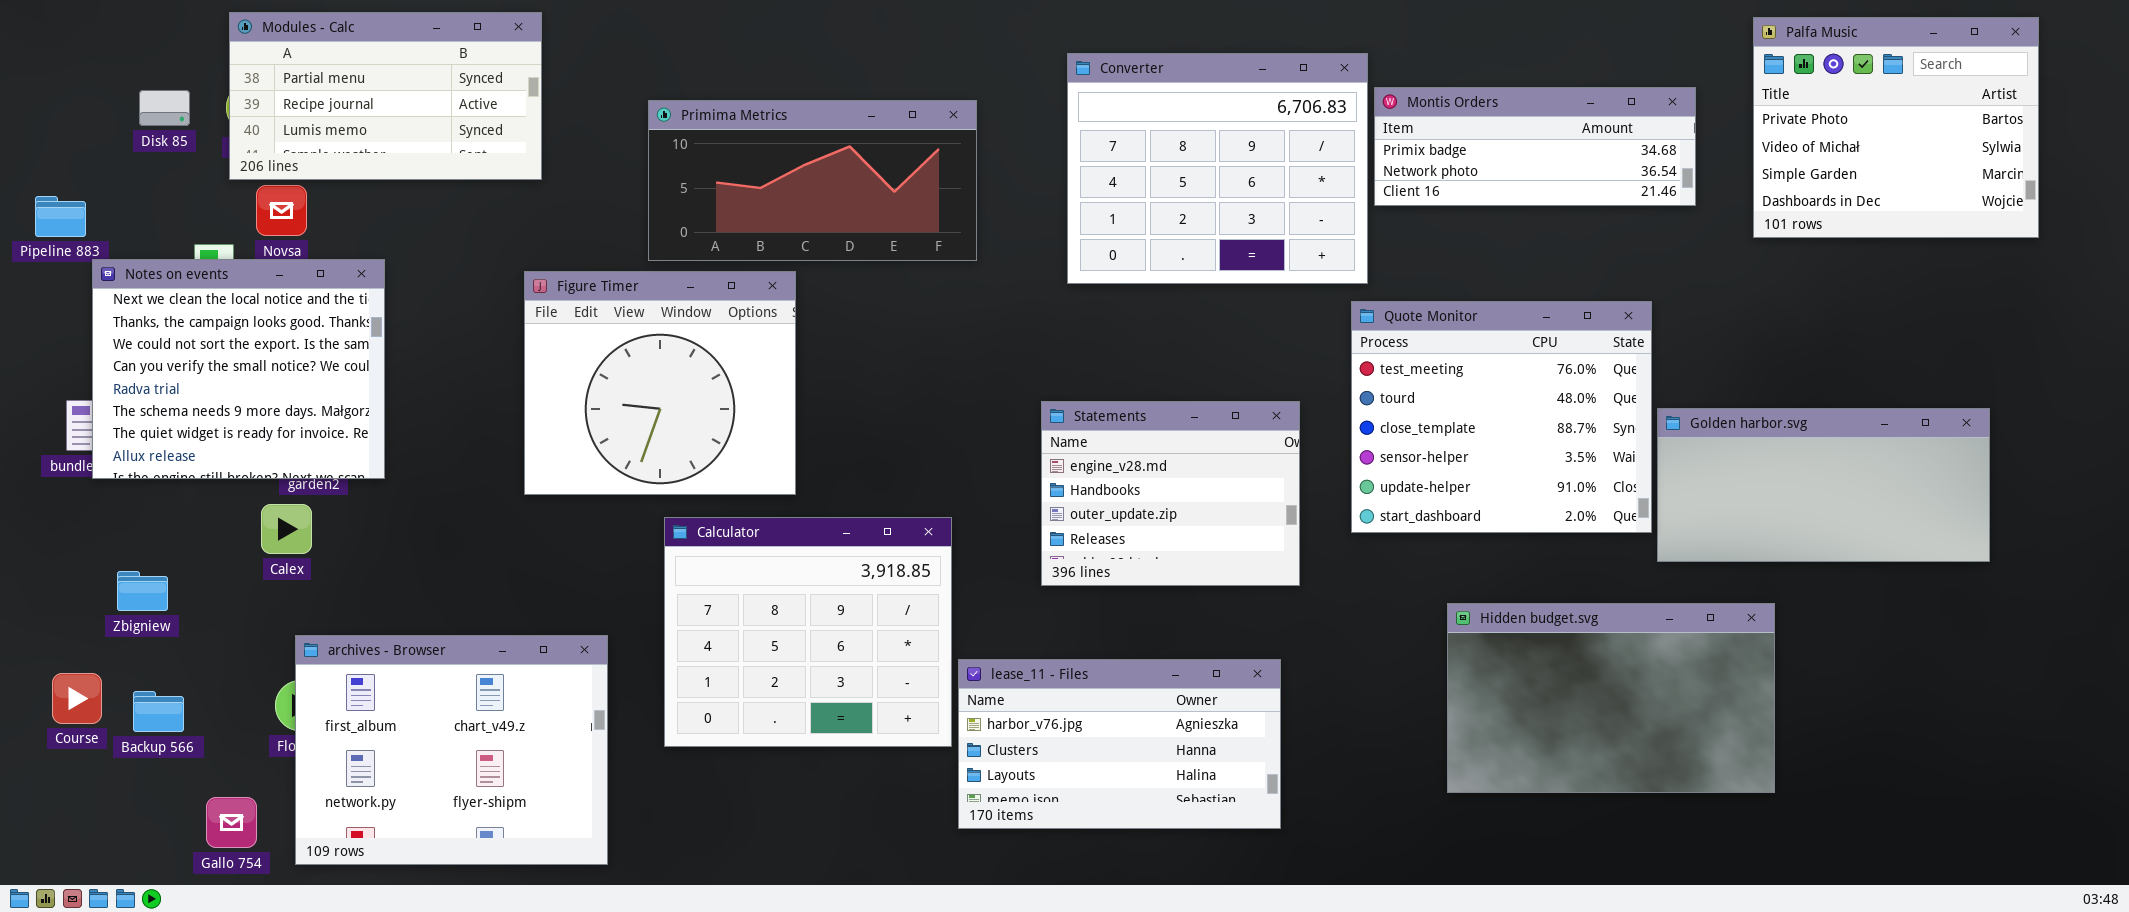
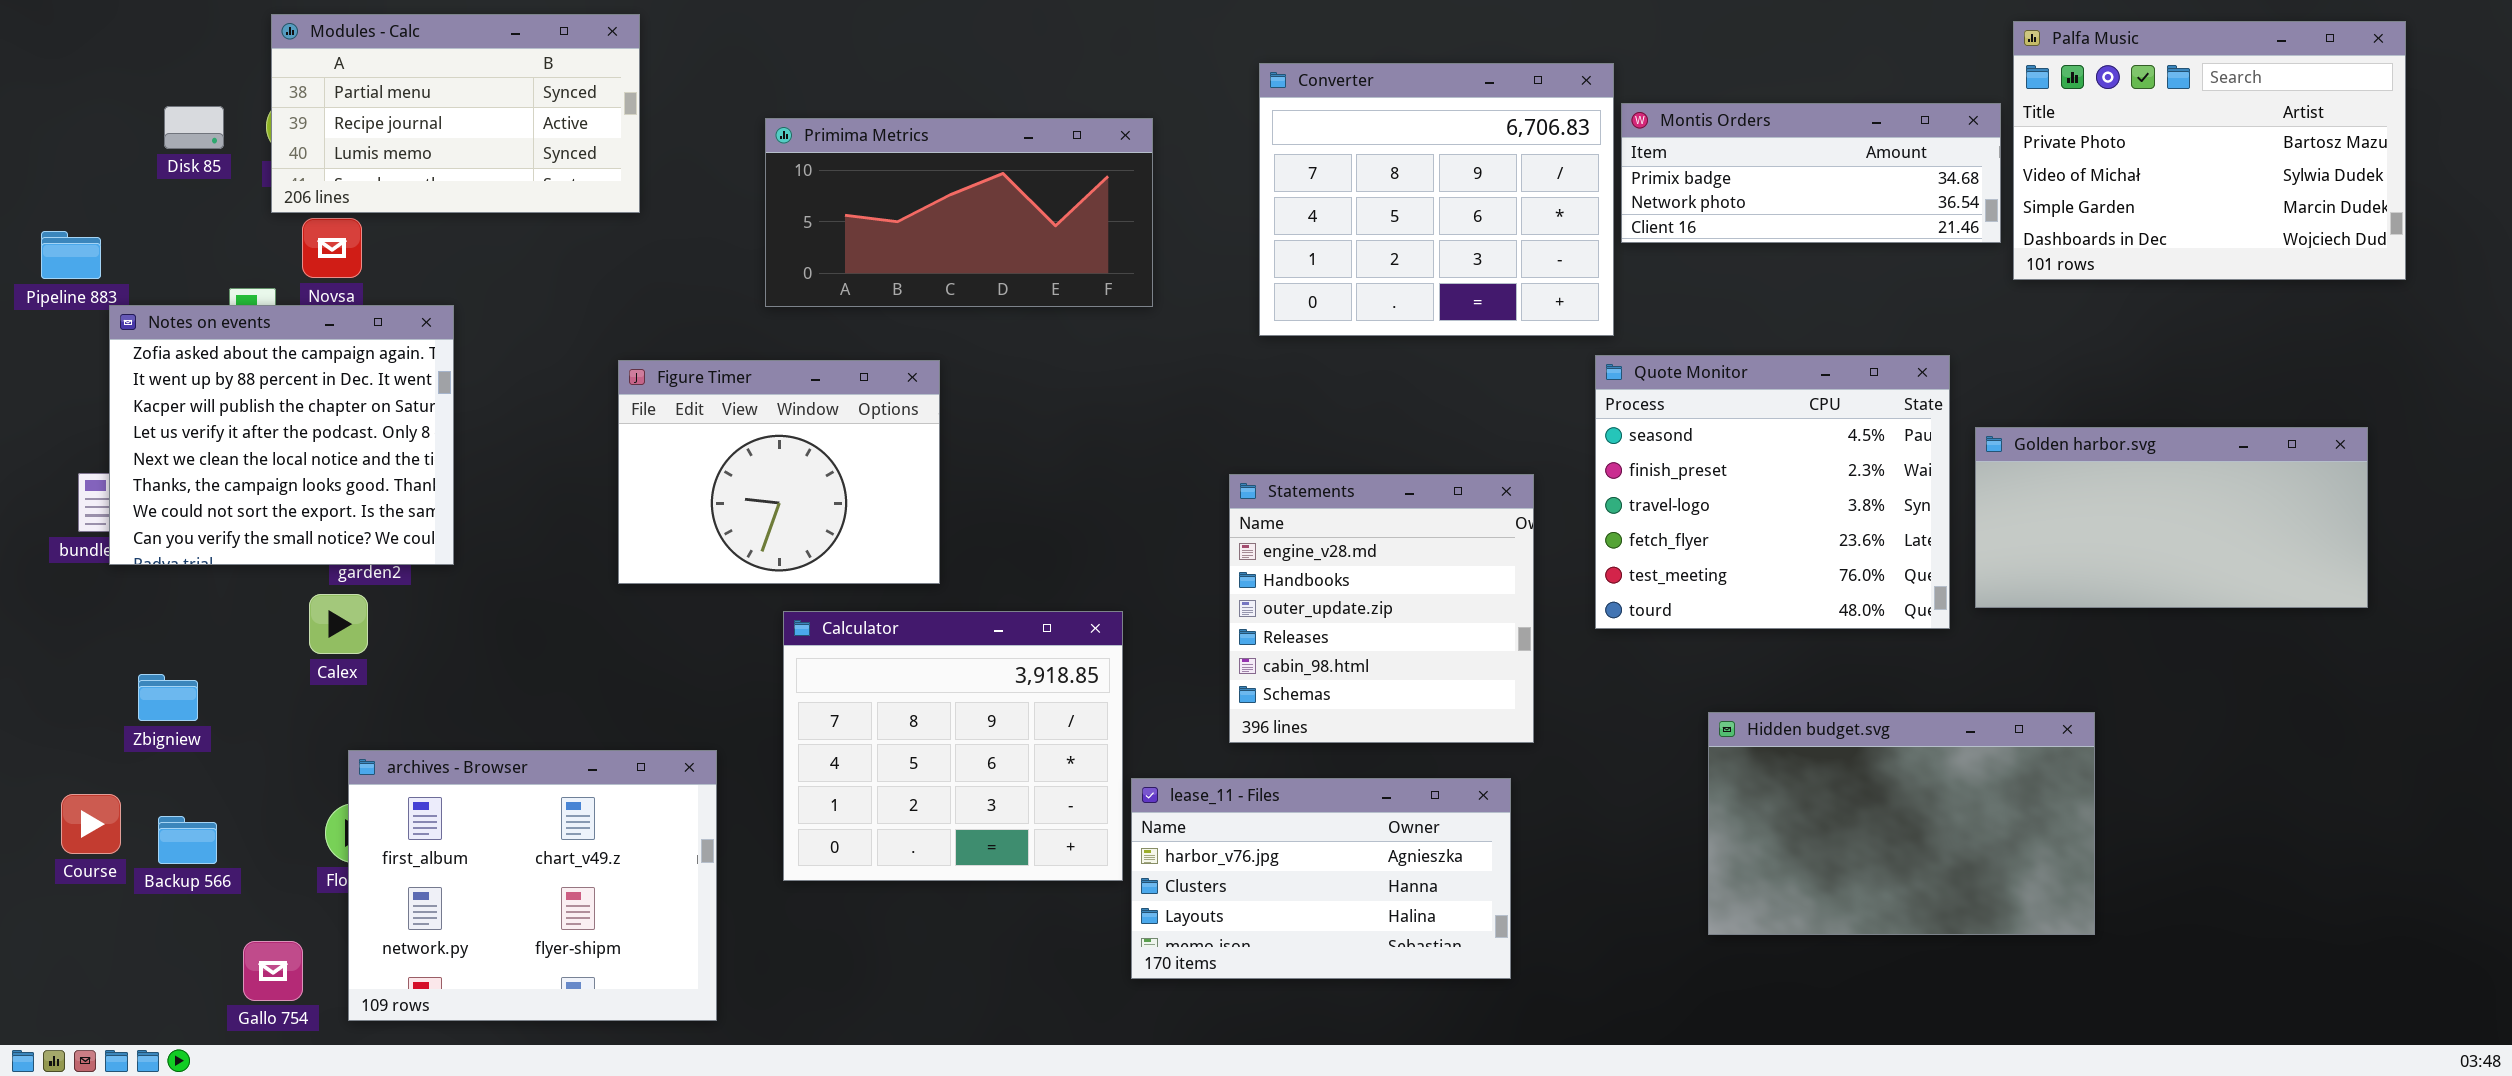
Palfa Music: [1753,17,2039,238] -> [2013,21,2406,280], resized
Notes on events: [92,259,385,479] -> [109,305,454,565], scrolled up 4 rows
Figure Timer: [524,271,796,495] -> [618,360,940,584], resized
Quote Monitor: [1351,301,1652,533] -> [1595,355,1950,629], scrolled up 4 rows
Statements: [1041,401,1300,586] -> [1229,474,1534,743], resized
Golden harbor.svg: [1657,408,1990,562] -> [1975,427,2368,608], moved

